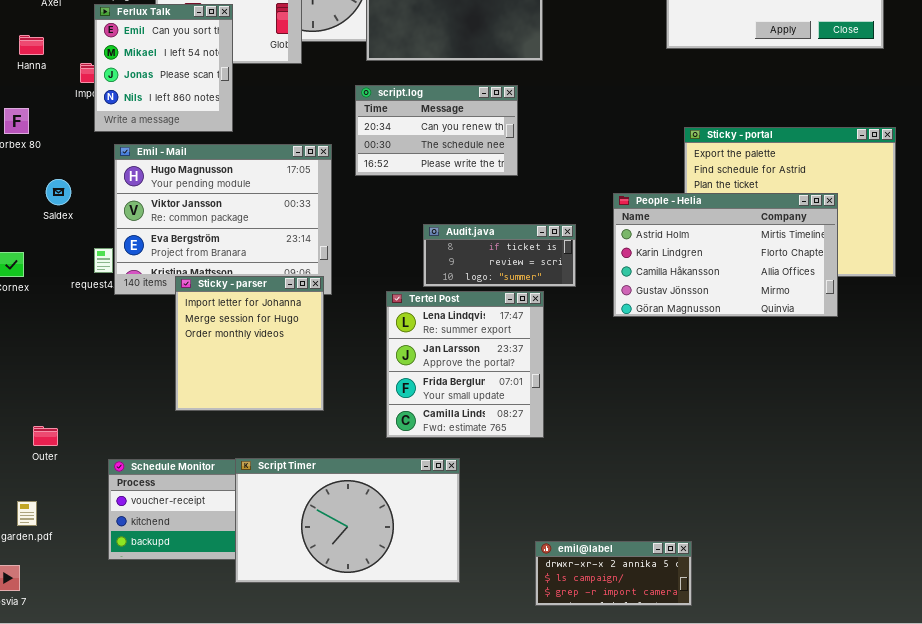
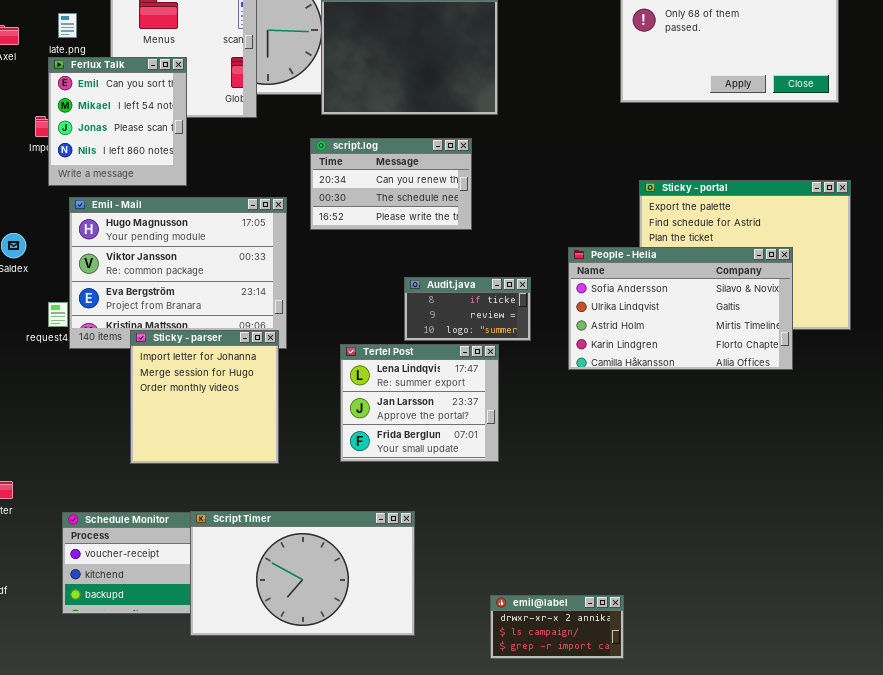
People - Helia: [613,193,838,317] -> [568,247,793,370], scrolled up 2 rows
Audit.java: [423,224,576,287] -> [404,277,531,341], resized
Tertel Post: [386,291,544,438] -> [340,344,499,462], resized
emil@label: [535,541,692,606] -> [490,595,624,659], resized

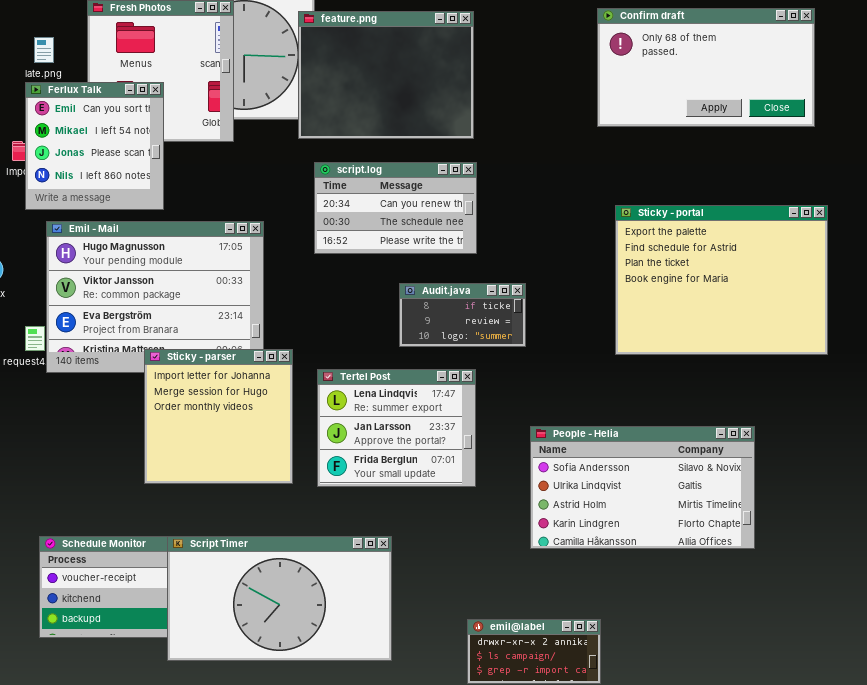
script.log: [310,138,472,230] -> [314,162,477,254], moved
People - Helia: [568,247,793,370] -> [530,426,755,549], moved
Audit.java: [404,277,531,341] -> [399,283,526,347], moved
Sticky - parser: [130,330,279,464] -> [144,349,293,484], moved

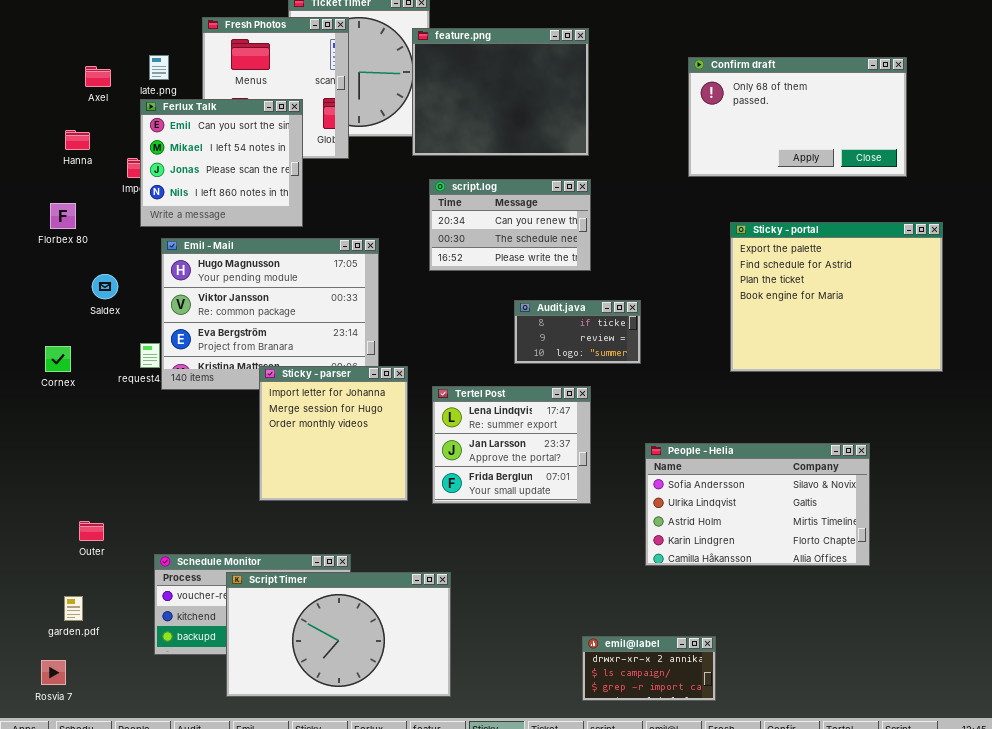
Confirm draft: [597,8,815,127] -> [688,57,907,177], moved
Ferlux Talk: [25,82,164,210] -> [140,99,303,227], resized
Script Timer: [167,536,392,661] -> [226,572,451,697], moved

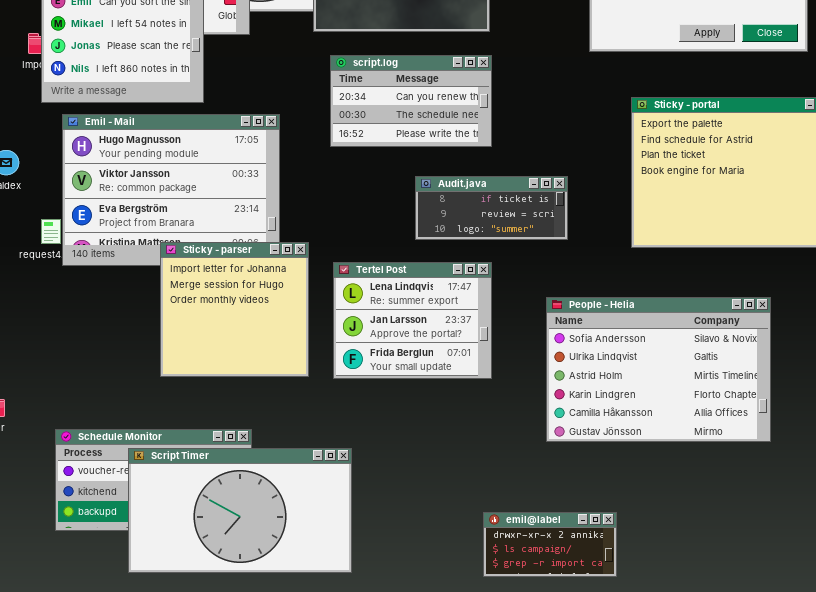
Audit.java: [514,300,641,364] -> [415,176,568,240], resized
People - Helia: [645,443,870,566] -> [546,297,771,442], resized

